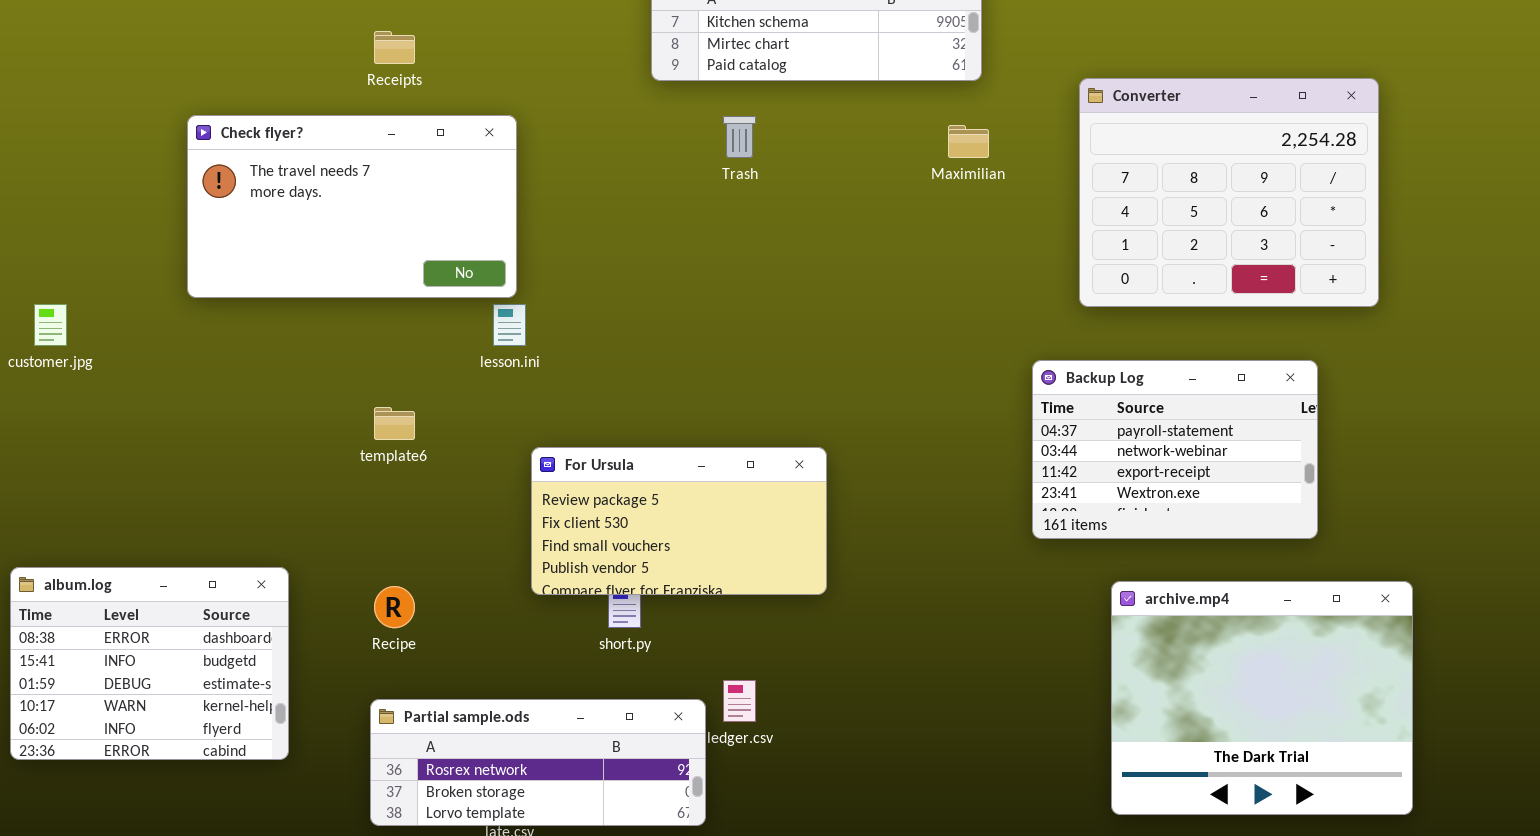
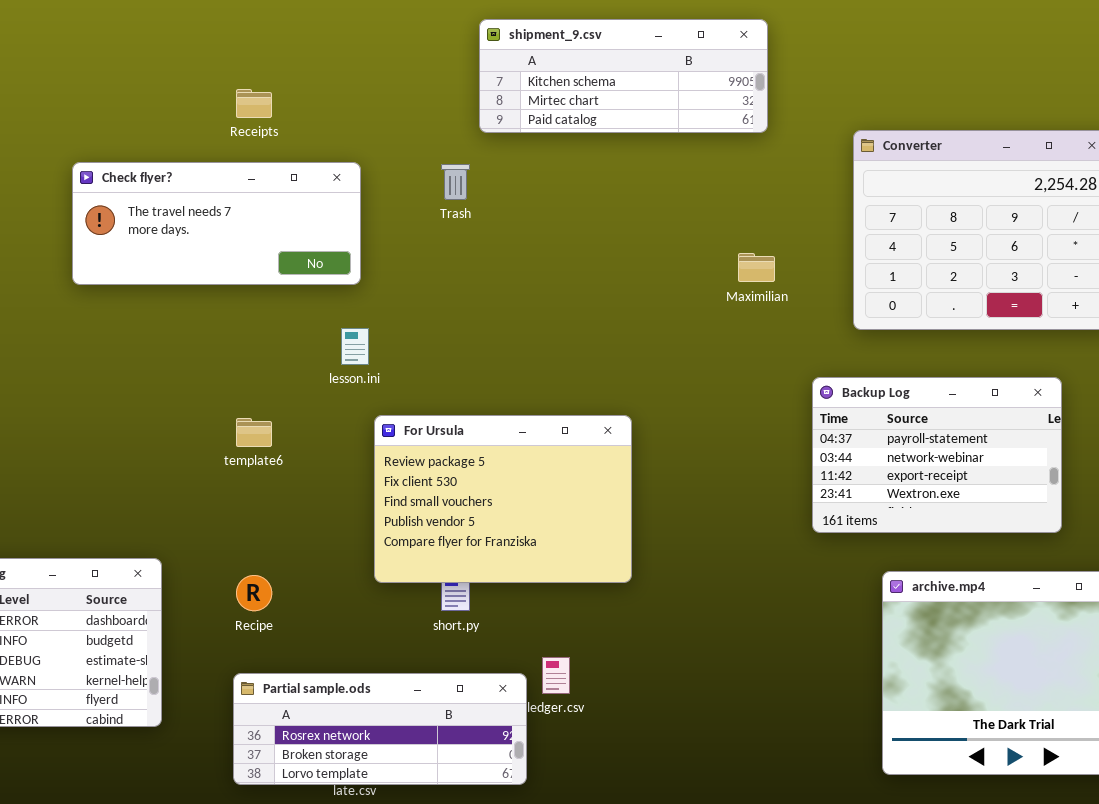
Check flyer?: [187,115,517,298] -> [72,162,361,285], resized
Trash: [723,116,756,158] -> [441,164,470,200], moved
Maximilian: [948,125,989,158] -> [738,253,775,282], moved
For Ursula: [531,447,827,595] -> [374,415,632,583], resized

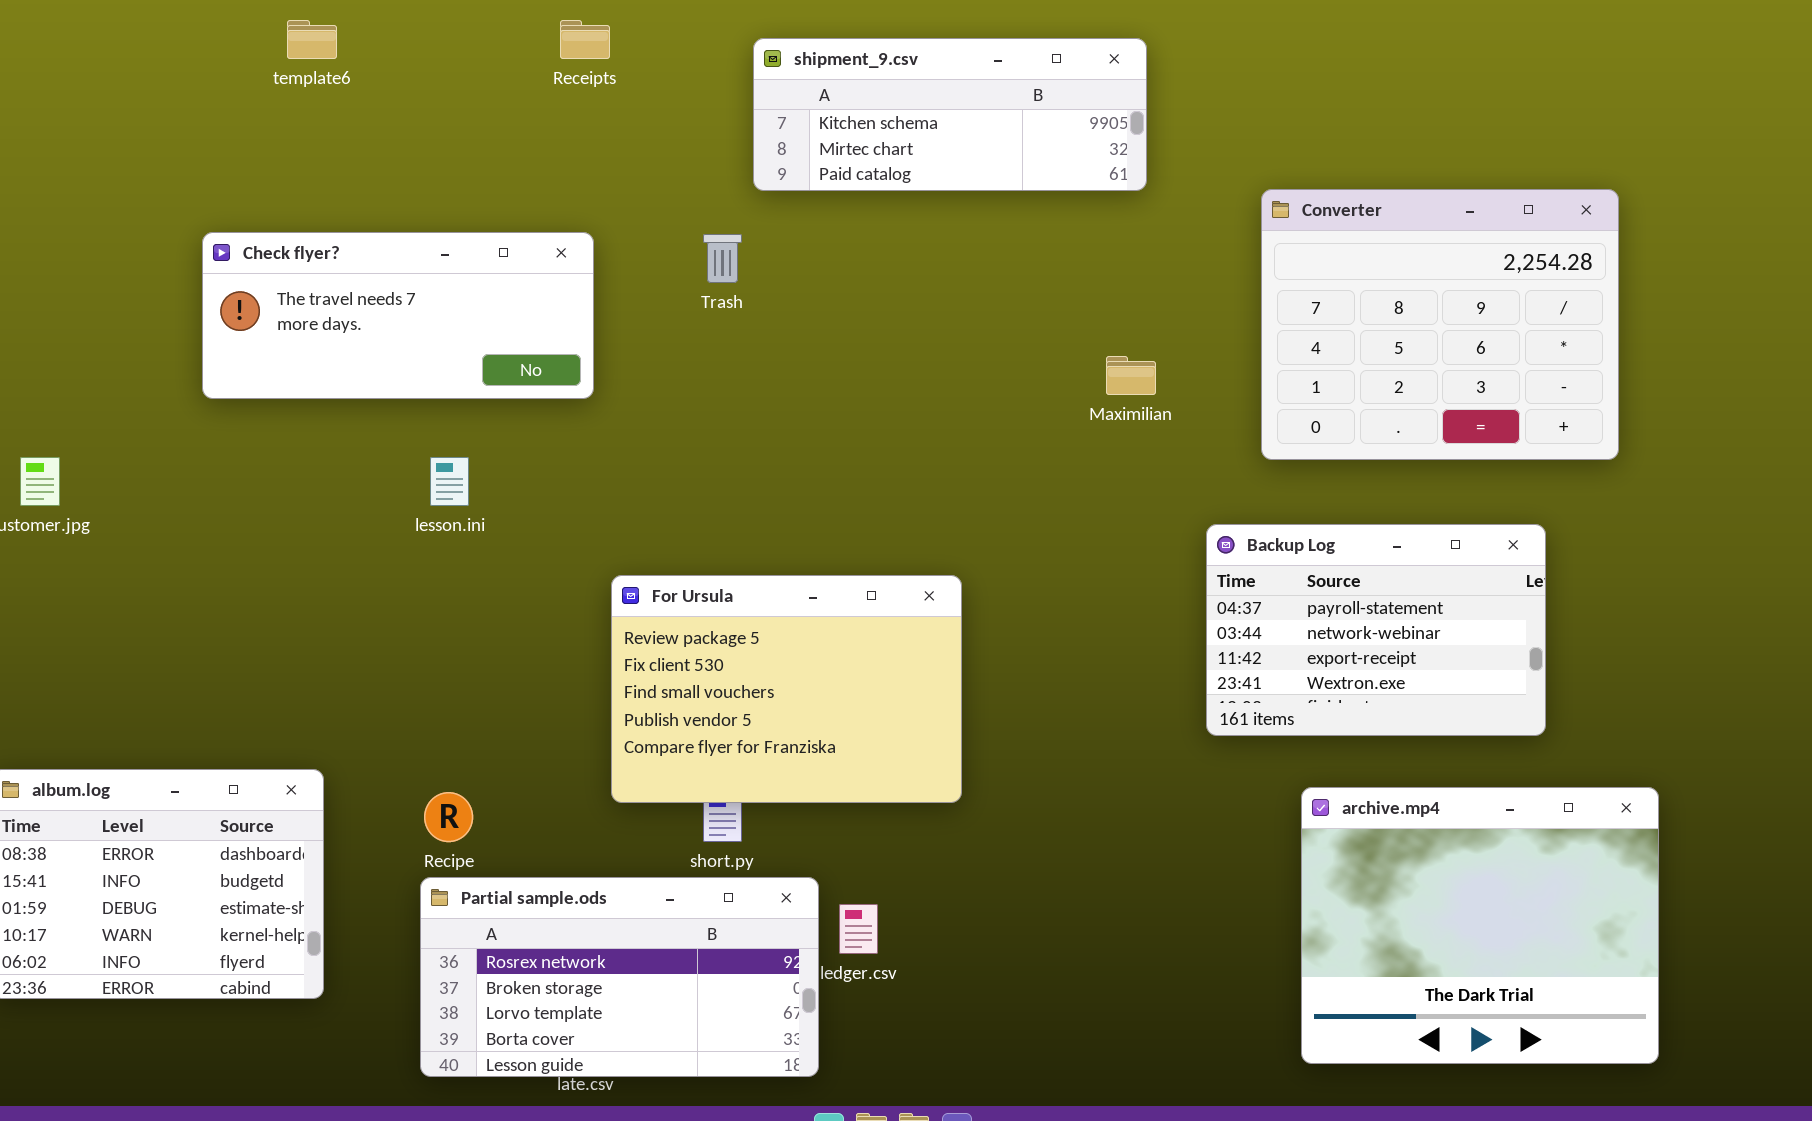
Receipts: [236,89,272,118] -> [560,20,610,59], moved
lesson.ini: [341,328,369,365] -> [430,457,469,506], moved
template6: [236,418,272,447] -> [287,20,337,59], moved
Partial sample.ods: [233,673,527,785] -> [420,877,819,1077], resized

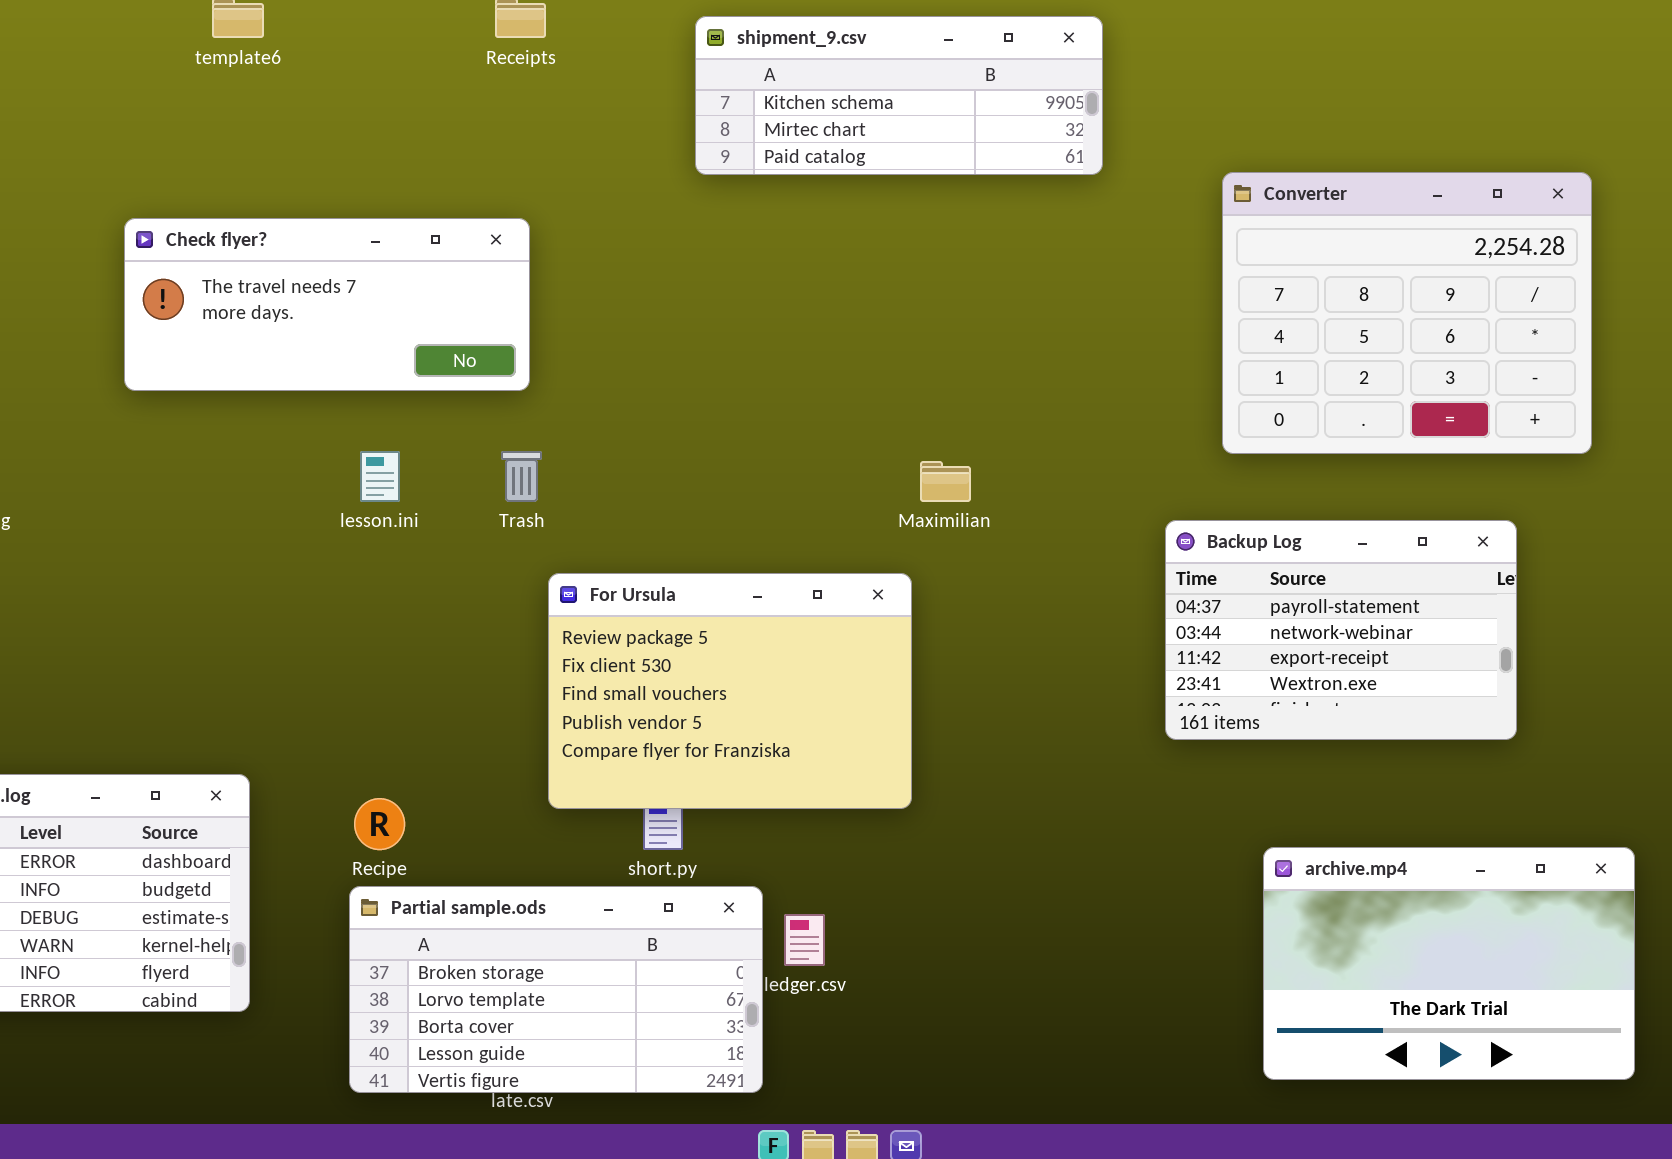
Trash: [703,234,742,283] -> [501,451,542,502], moved
Maximilian: [1106,356,1156,395] -> [920,461,971,502], moved
archive.mp4: [1301,787,1659,1064] -> [1263,847,1635,1080], resized
Partial sample.ods: [420,877,819,1077] -> [349,886,763,1093], scrolled down 1 row

